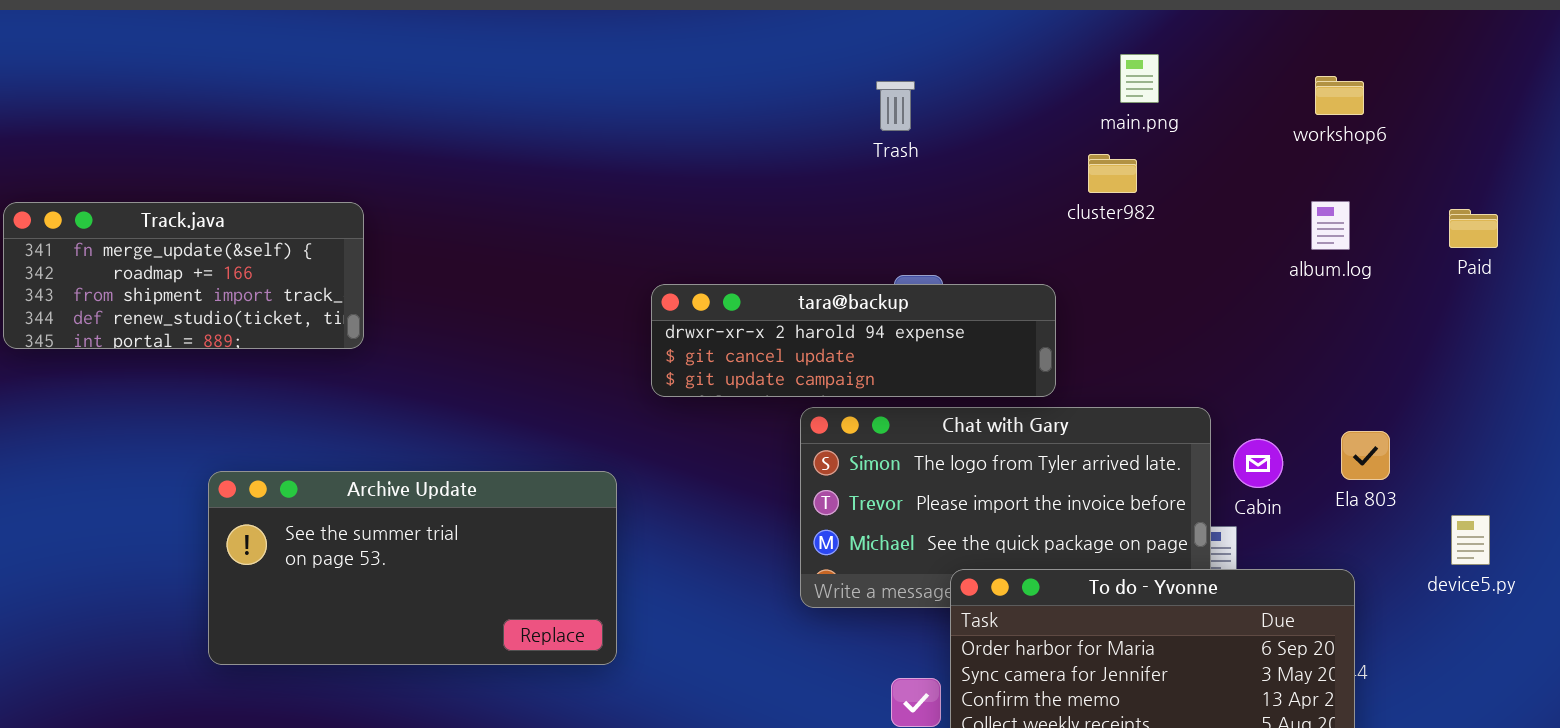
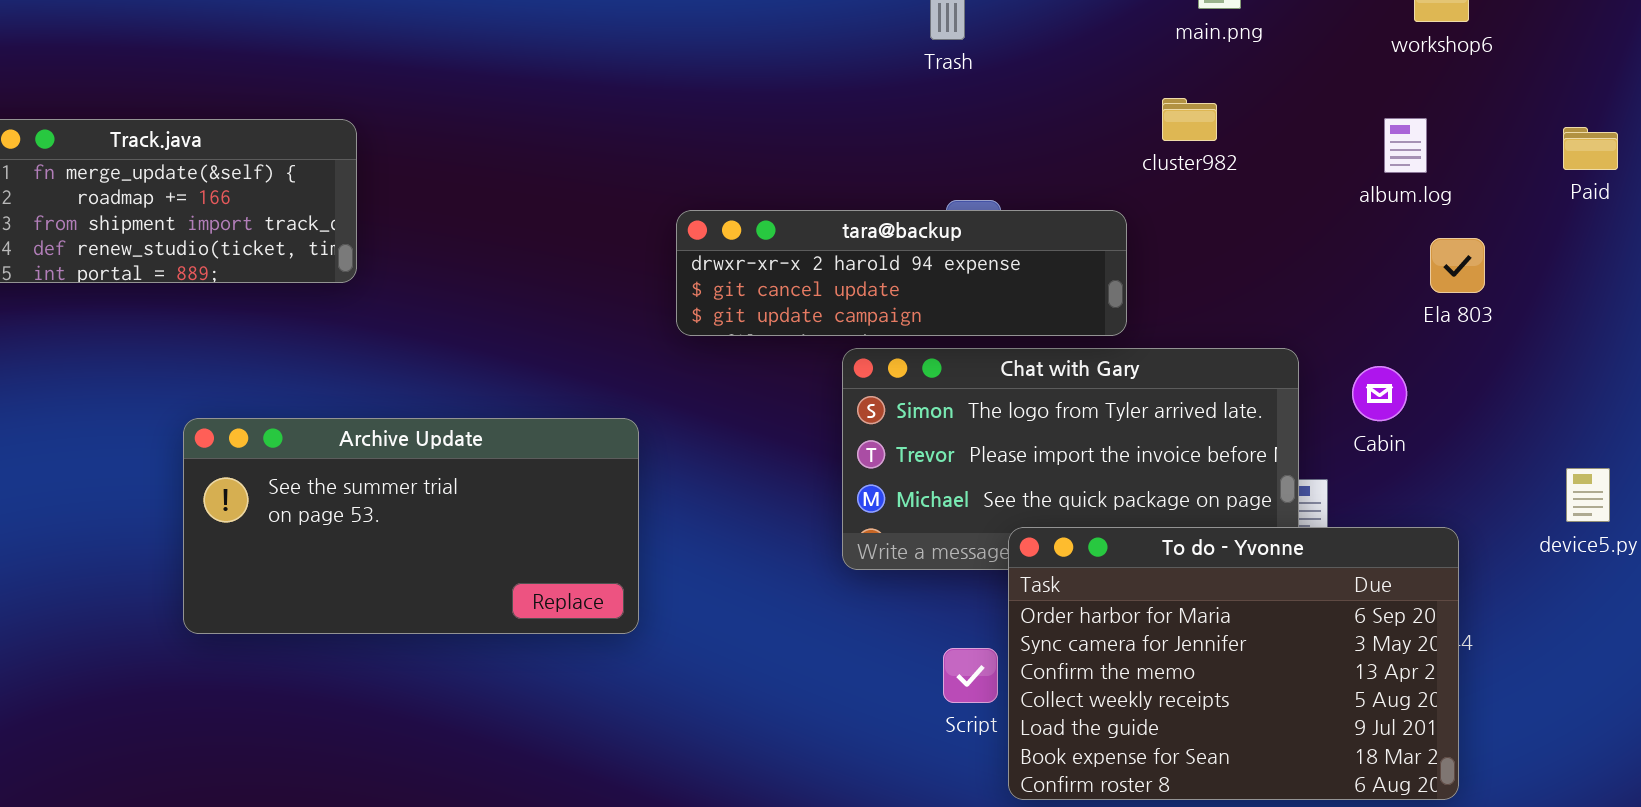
cluster982: [1088,154,1137,193] -> [1162,98,1217,141], moved
album.log: [1311,201,1350,250] -> [1384,118,1427,173], moved
Ela 803: [1341,431,1390,480] -> [1430,238,1485,293], moved
Cabin: [1233,439,1283,488] -> [1352,366,1407,421], moved

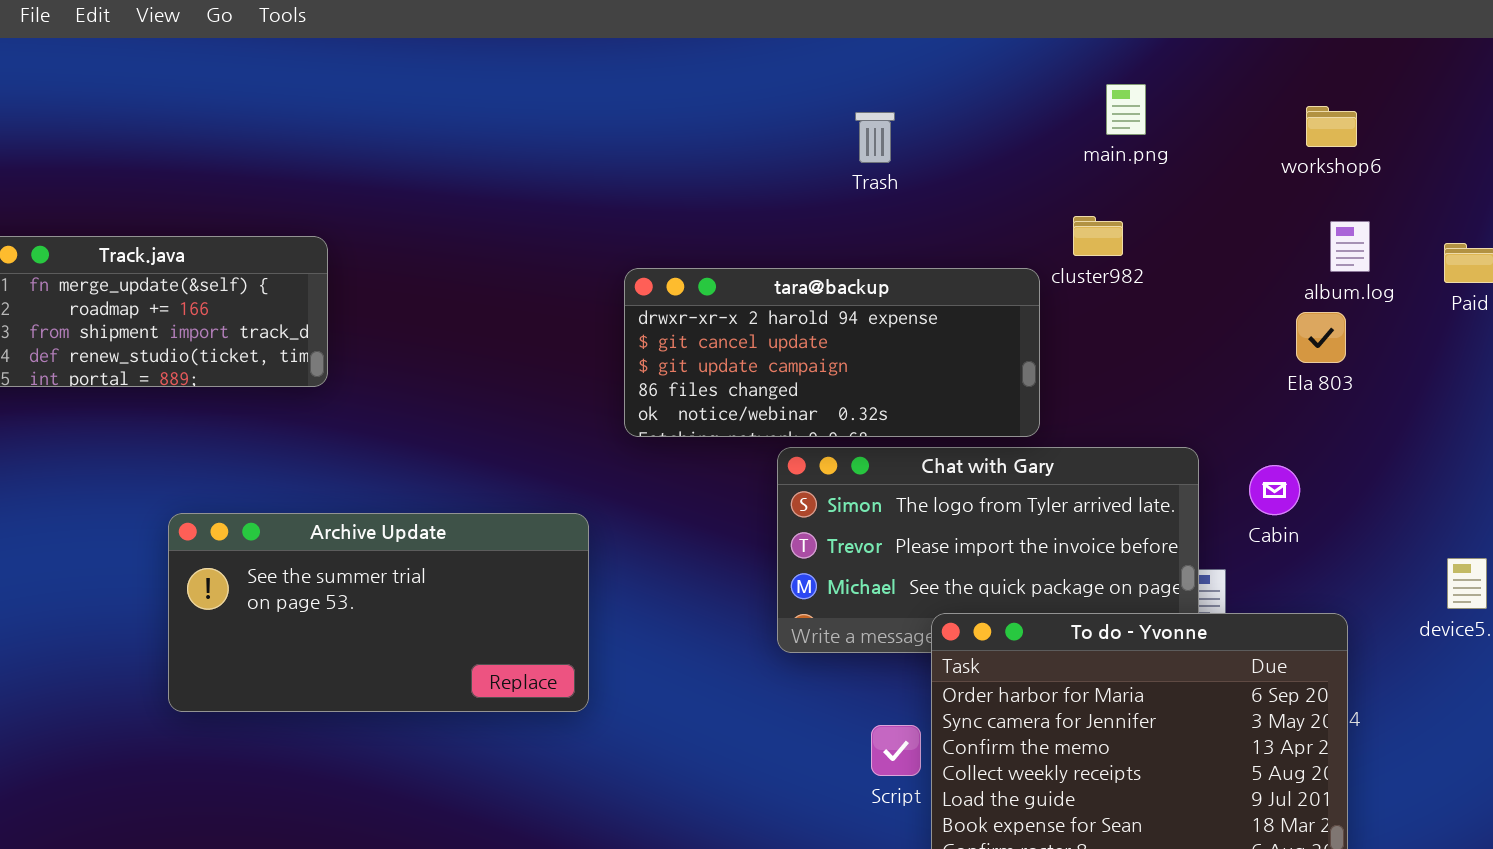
album.log: [1384,118,1427,173] -> [1330,221,1370,272], moved
tara@backup: [676,210,1127,336] -> [624,268,1040,437], resized
Ela 803: [1430,238,1485,293] -> [1296,312,1346,363], moved

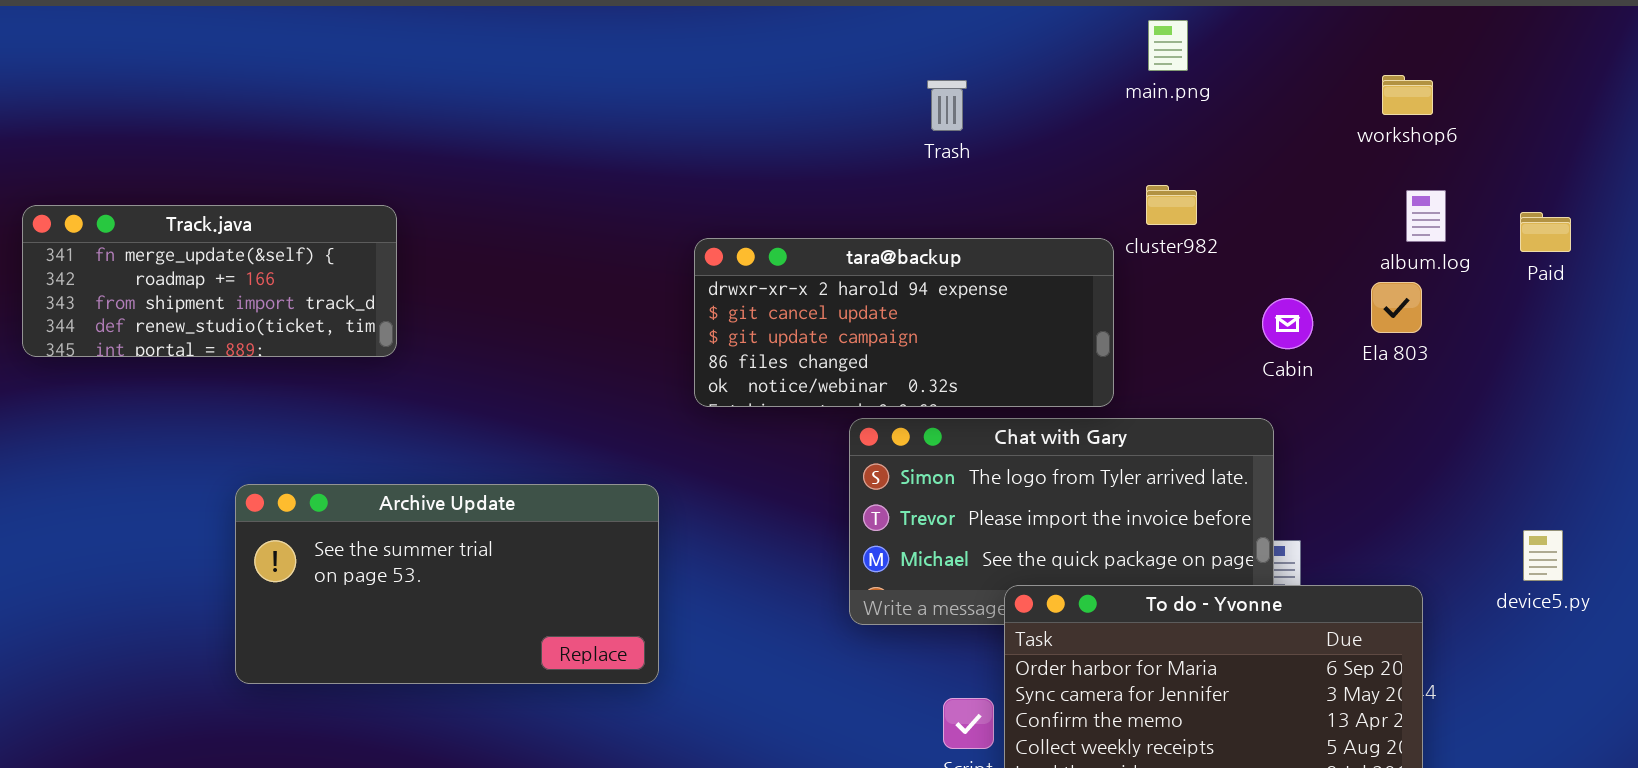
main.png: [1106,84,1146,135] -> [1148,20,1188,71], moved
Cabin: [1249,465,1300,515] -> [1262,298,1313,349], moved

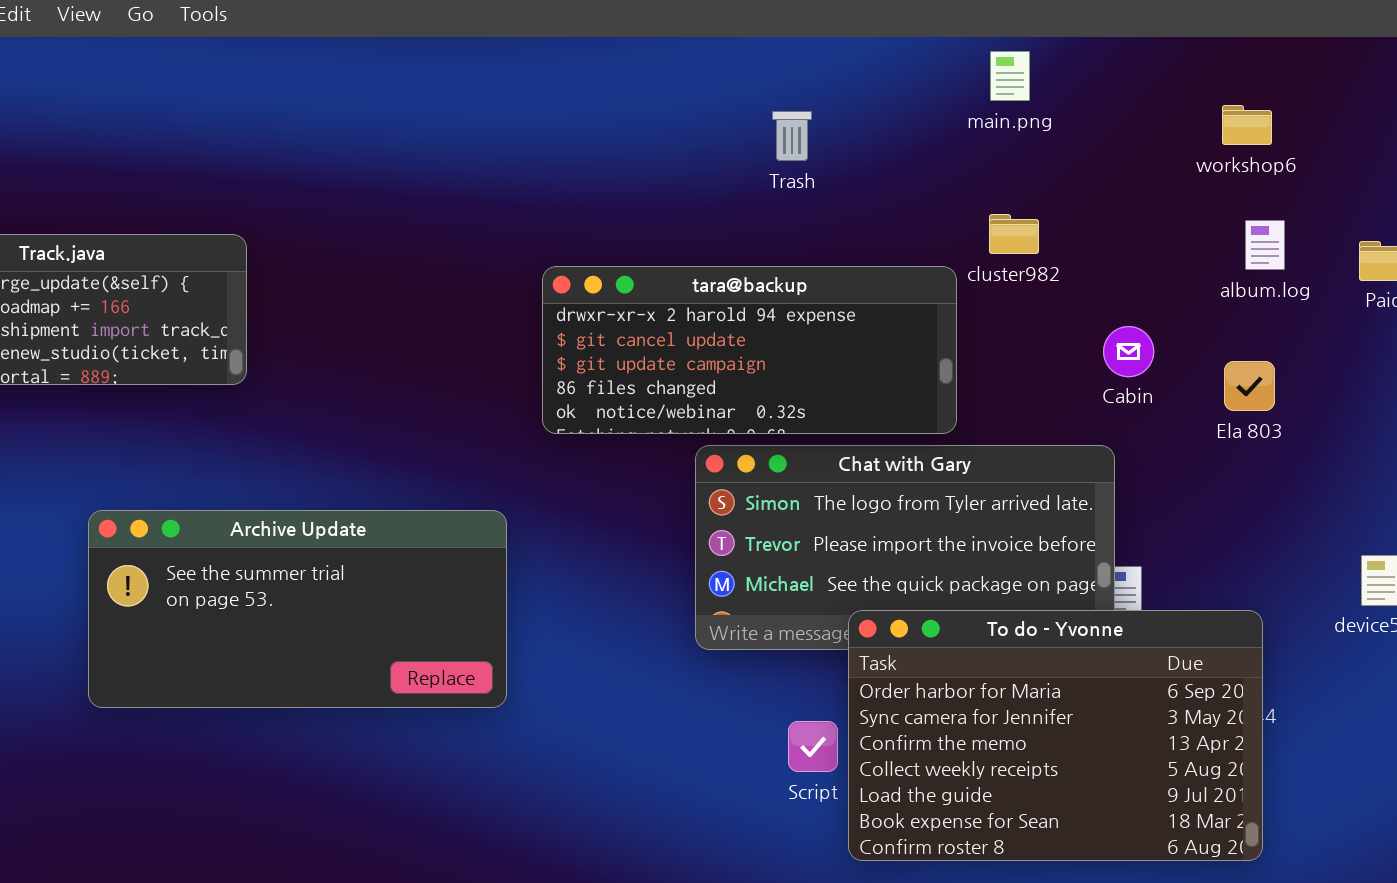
Ela 803: [1371,282,1422,333] -> [1224,361,1275,411], moved

